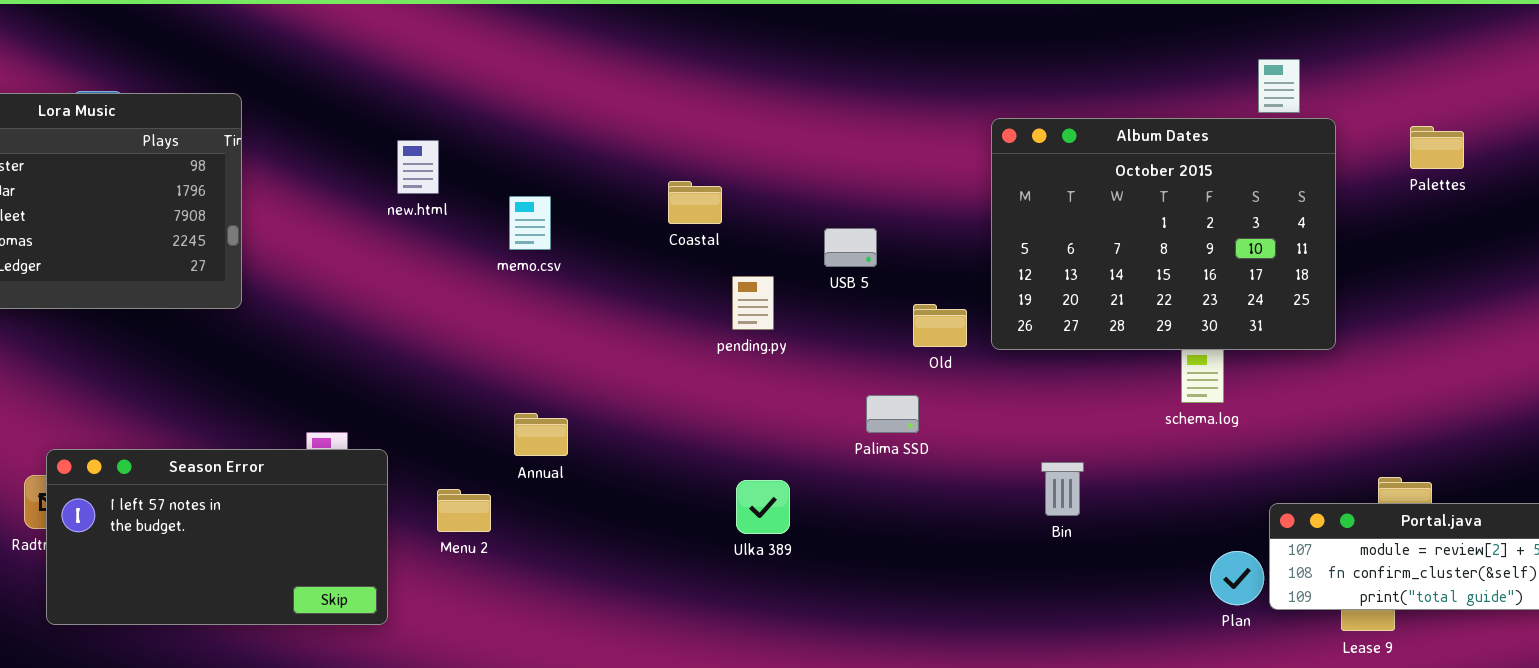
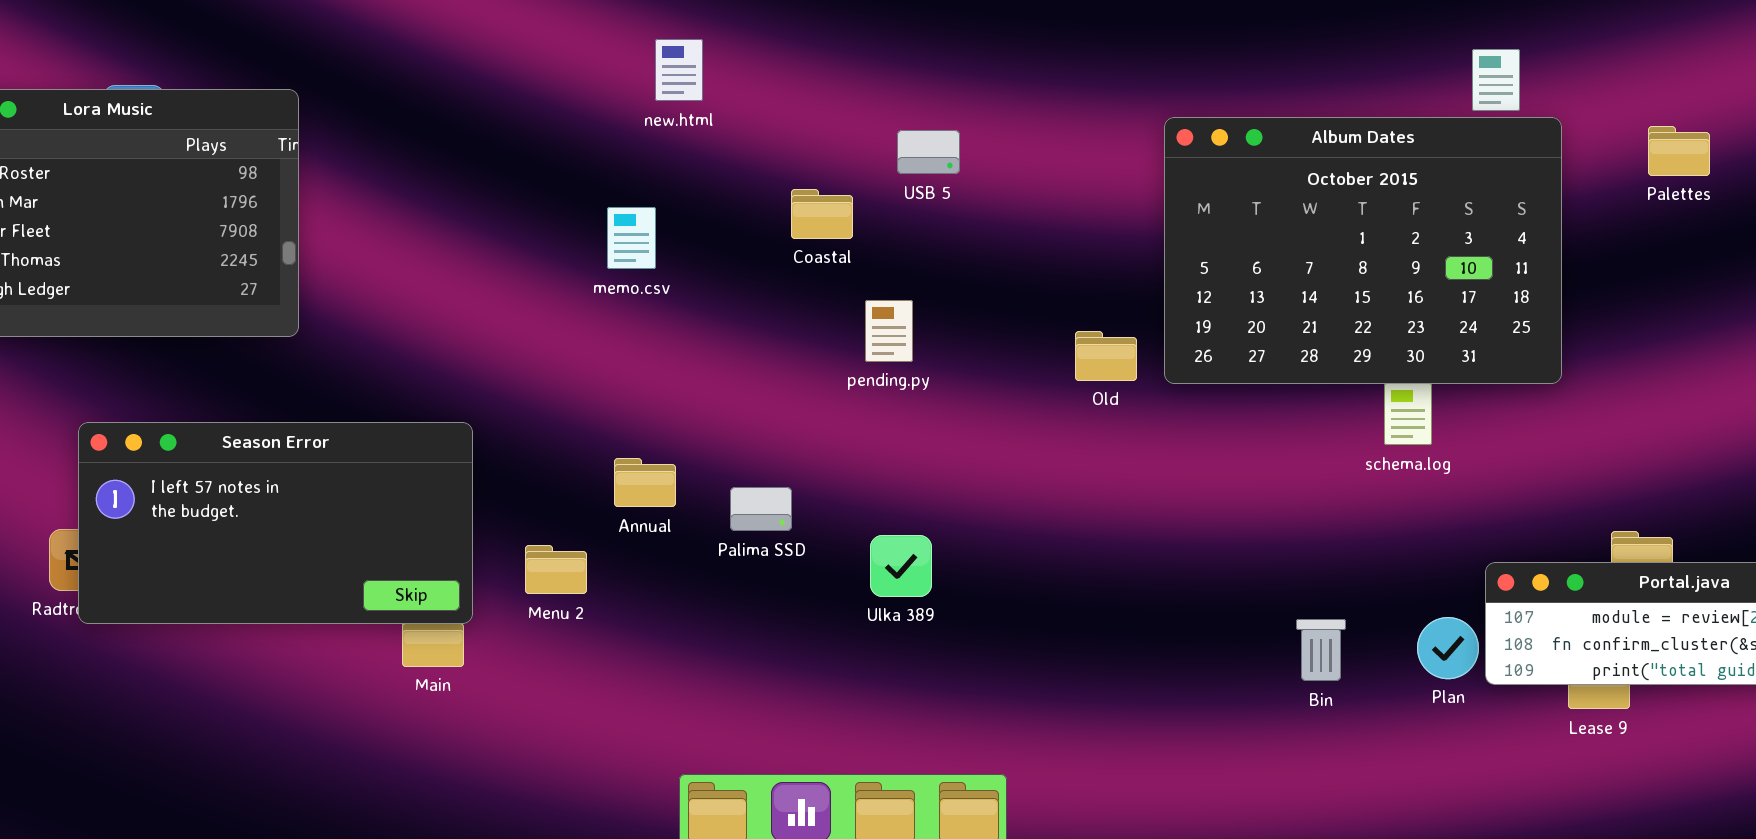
new.html: [397,140,439,194] -> [655,39,703,101], moved
USB 5: [824,228,877,267] -> [897,130,960,174], moved
Palima SSD: [866,395,919,433] -> [730,487,792,531], moved
Season Error: [46,449,388,625] -> [78,422,473,624], moved
Bin: [1041,462,1084,516] -> [1296,619,1346,681], moved

